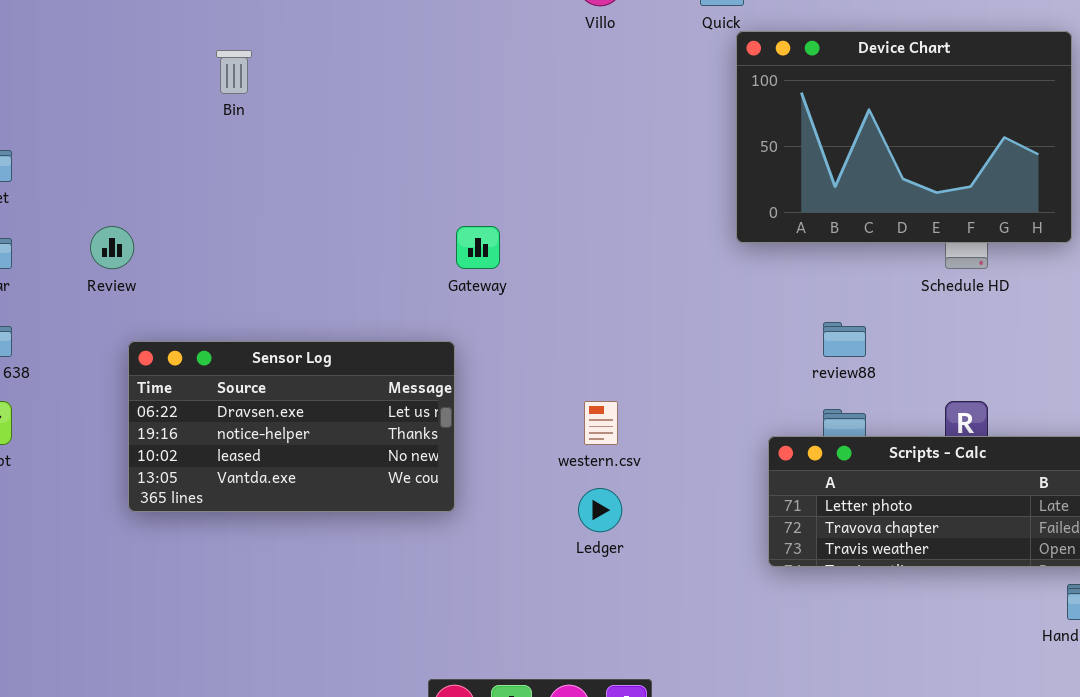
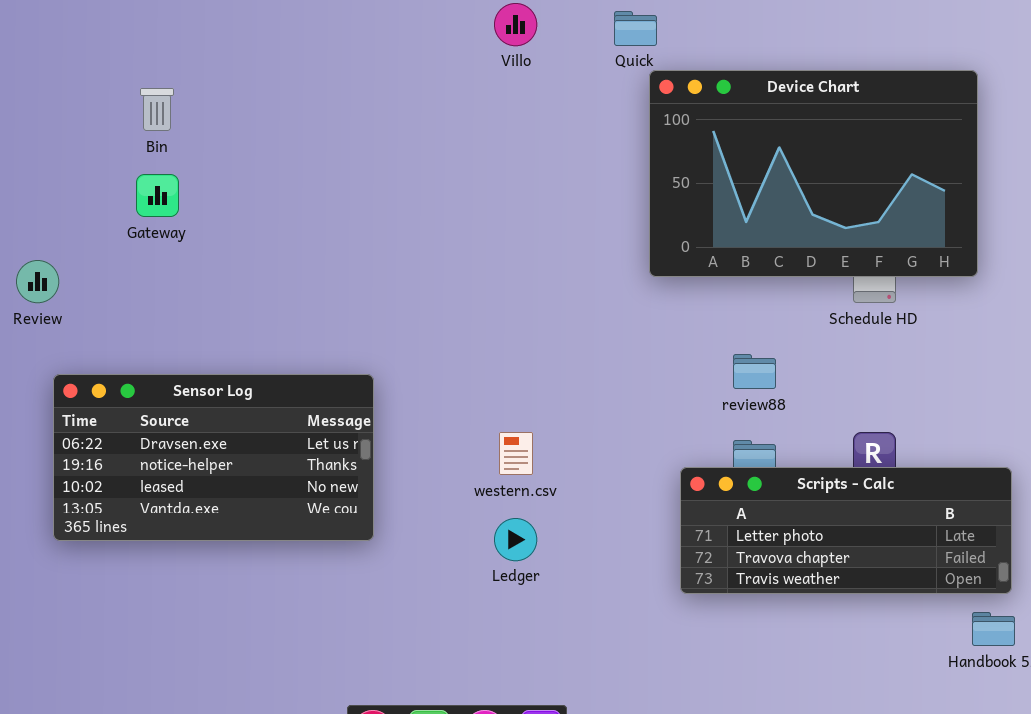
Gateway: [456,226,500,269] -> [136,174,179,217], moved

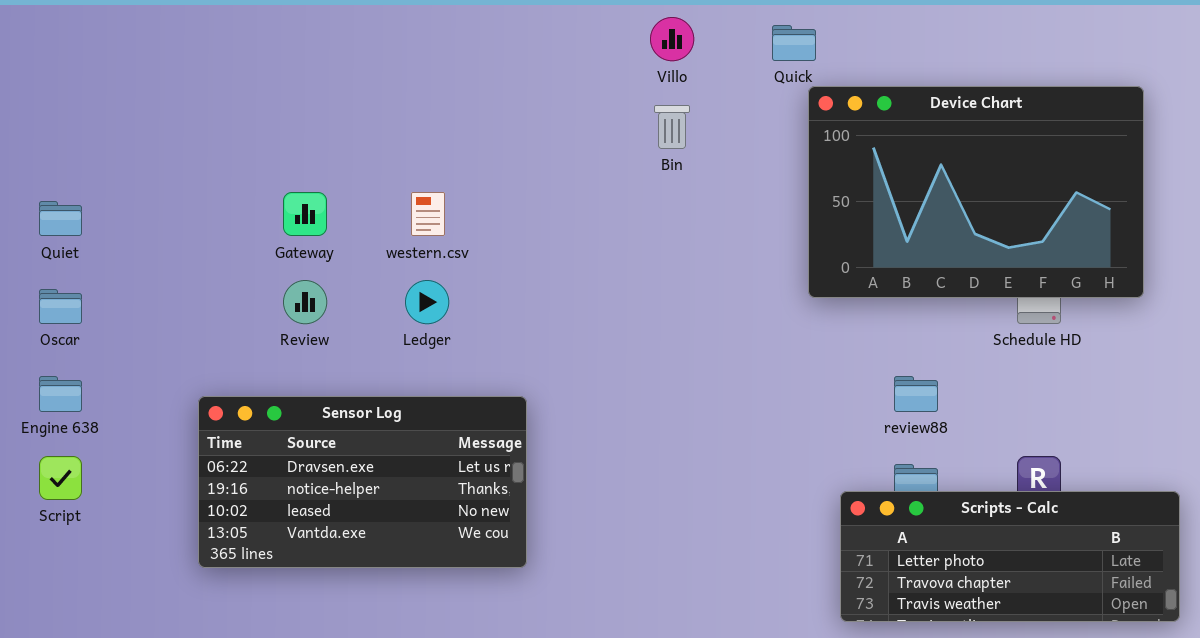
Bin: [140,88,174,131] -> [654,105,690,149], moved
Review: [16,260,59,303] -> [283,280,327,324], moved
western.csv: [499,432,533,475] -> [411,192,445,236], moved
Ledger: [494,518,537,561] -> [405,280,449,324], moved

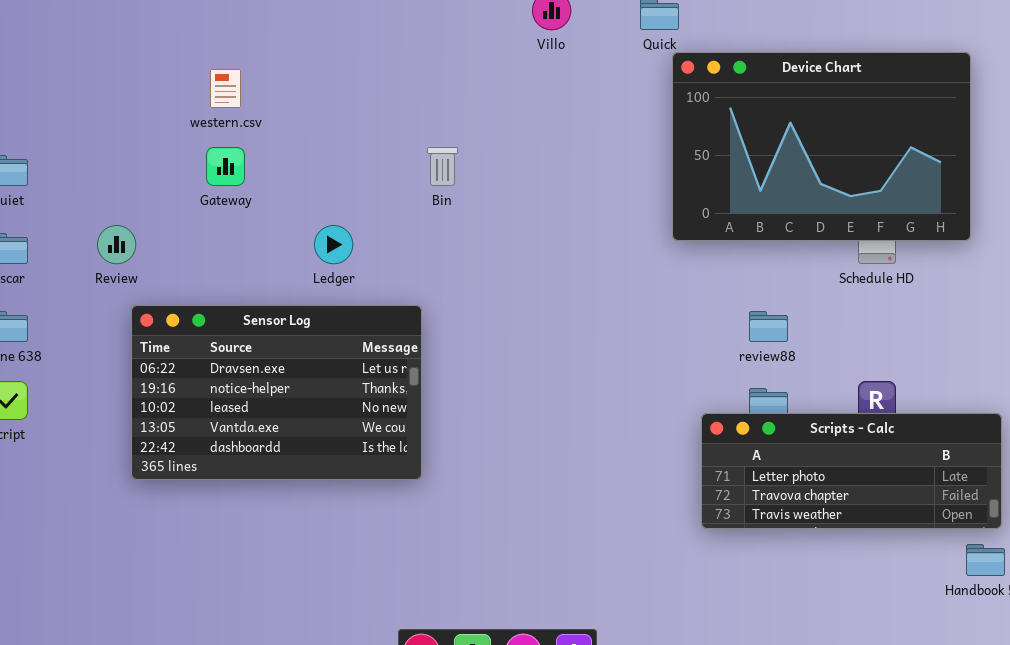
Bin: [654,105,690,149] -> [427,147,458,186], moved
western.csv: [411,192,445,236] -> [210,69,241,108], moved
Review: [283,280,327,324] -> [97,225,136,264], moved
Sensor Log: [198,396,527,568] -> [131,305,422,480], resized

